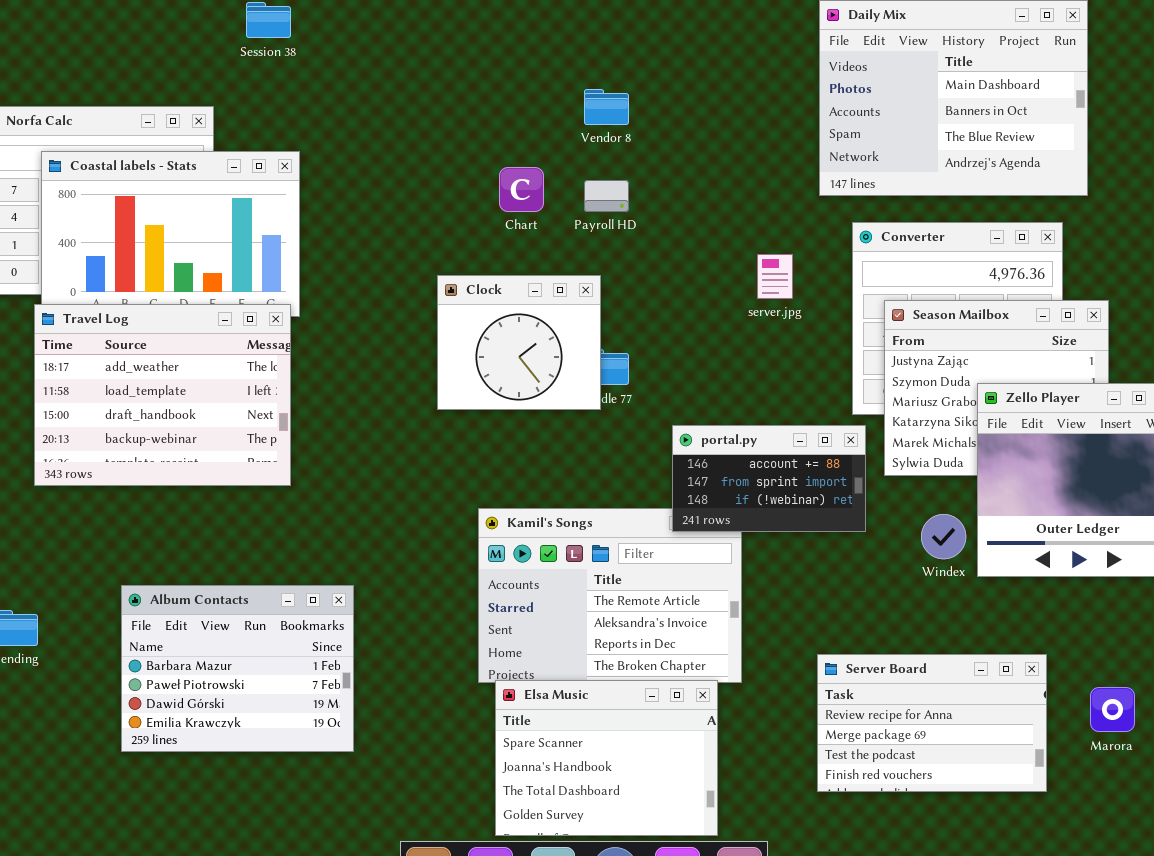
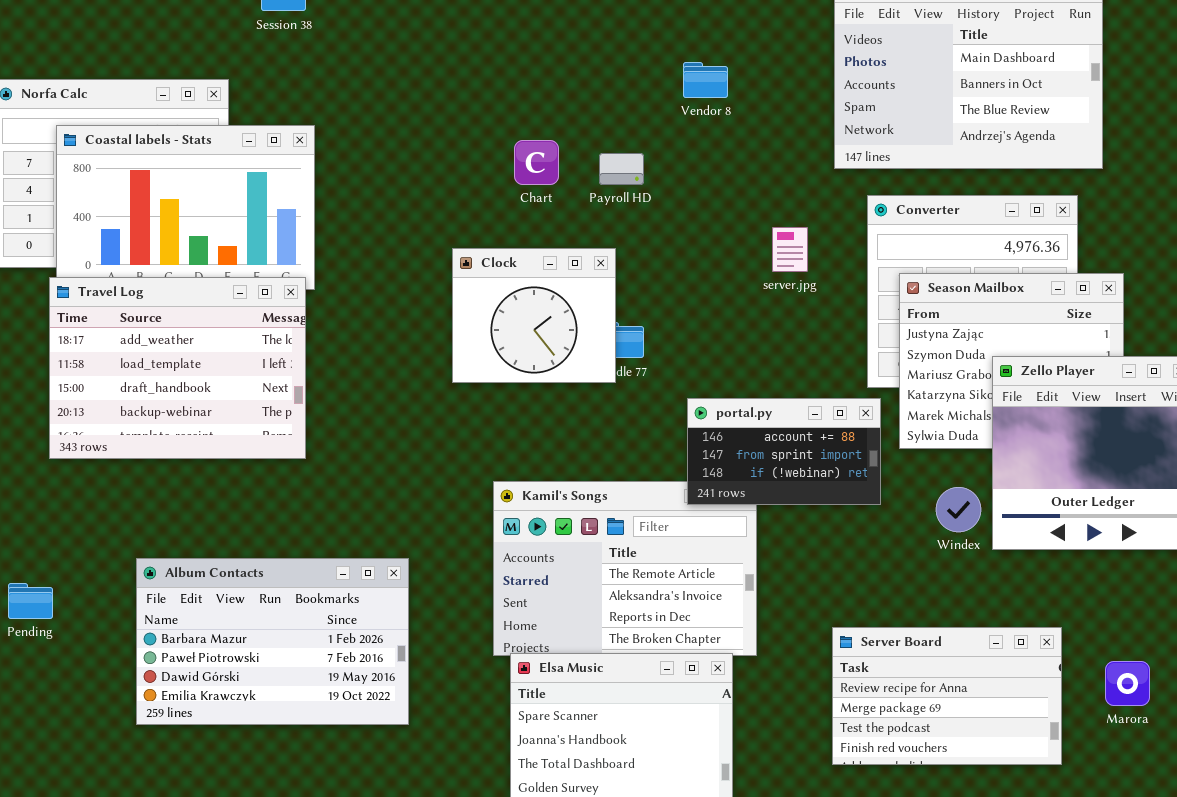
Vendor 8: [584,89,629,125] -> [683,62,728,98], moved
Album Contacts: [121,585,354,752] -> [136,558,409,725], resized

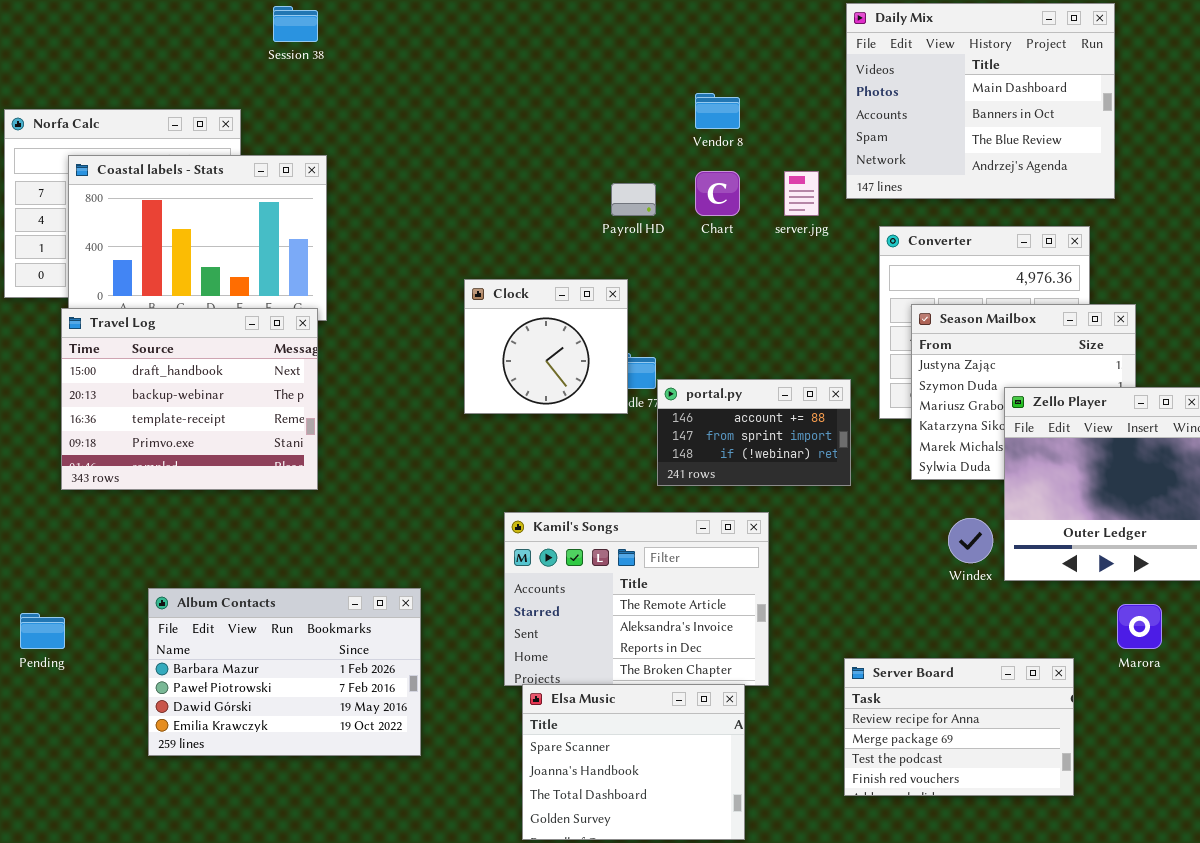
Chart: [514,140,559,185] -> [695,171,740,216], moved
server.jpg: [772,227,808,272] -> [784,171,819,216], moved
Travel Log: [49,277,306,459] -> [61,308,318,490], scrolled down 2 rows
portal.py: [687,398,881,505] -> [657,379,851,486], moved
Marora: [1105,661,1150,706] -> [1117,604,1162,649], moved

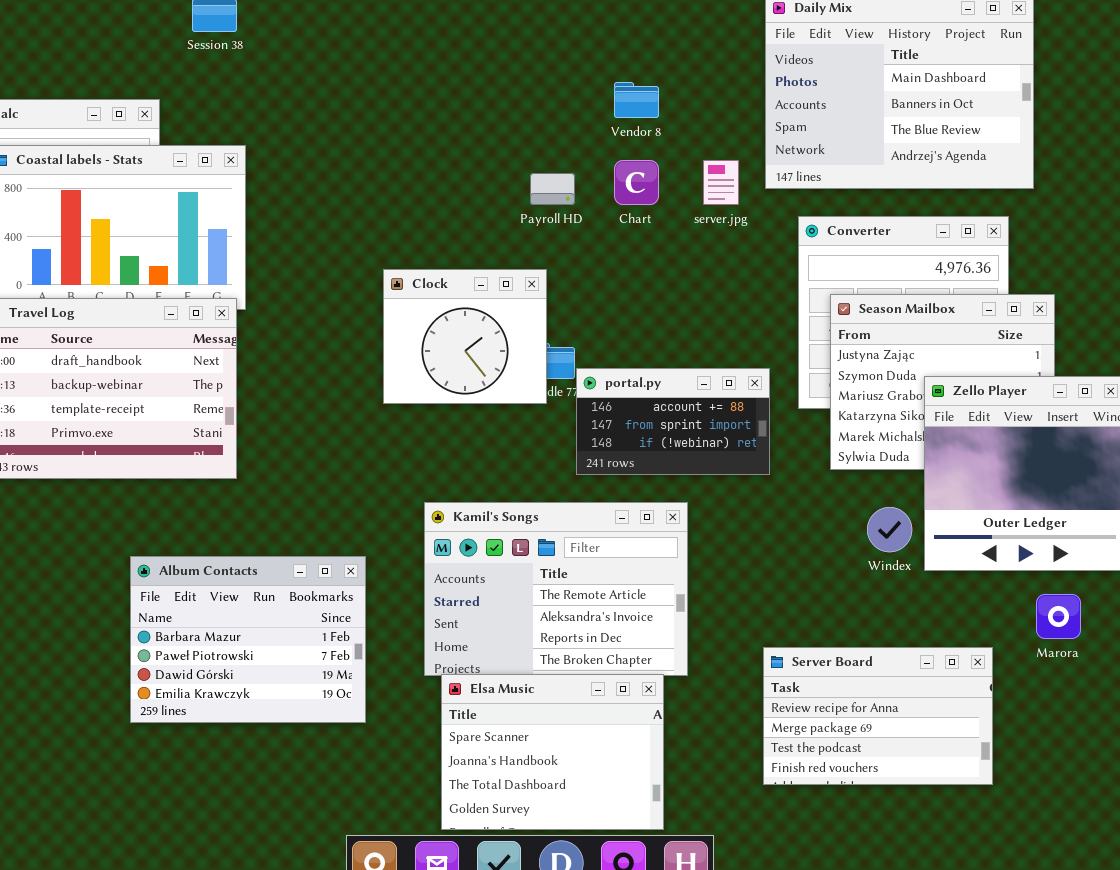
Album Contacts: [148,588,421,756] -> [130,556,366,723], moved, resized

